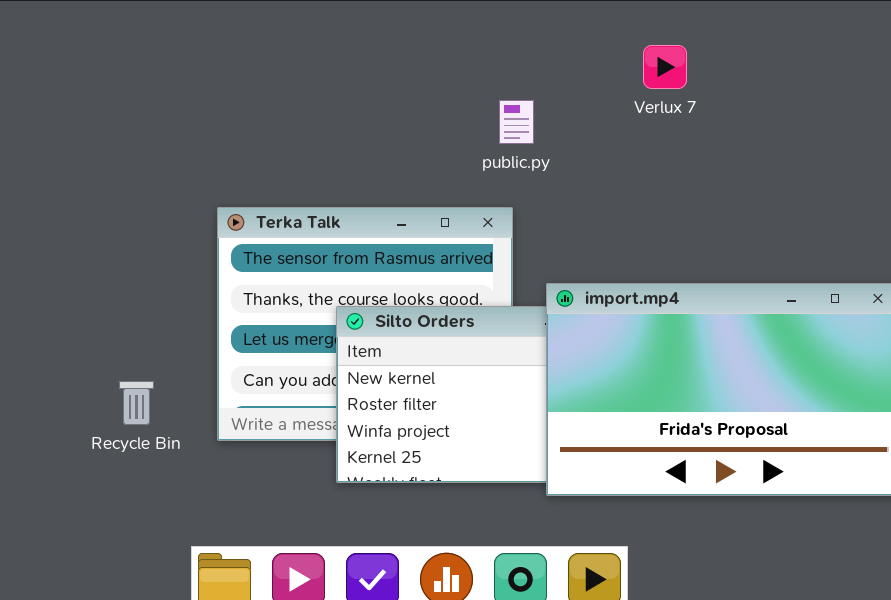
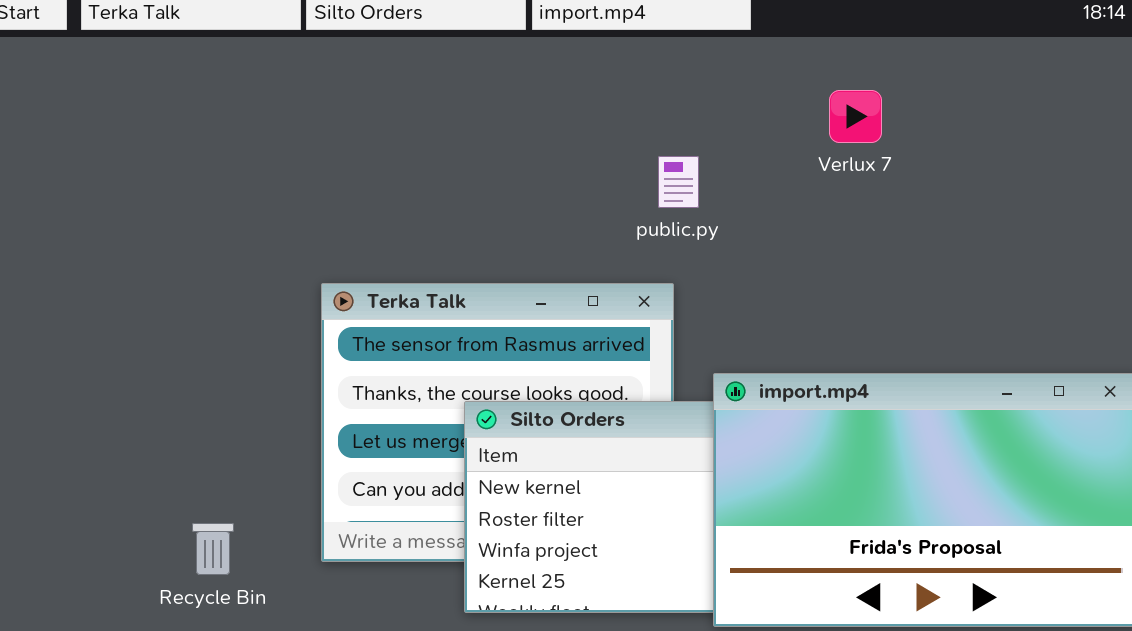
Recycle Bin: [119,381,154,425] -> [192,523,234,575], moved

